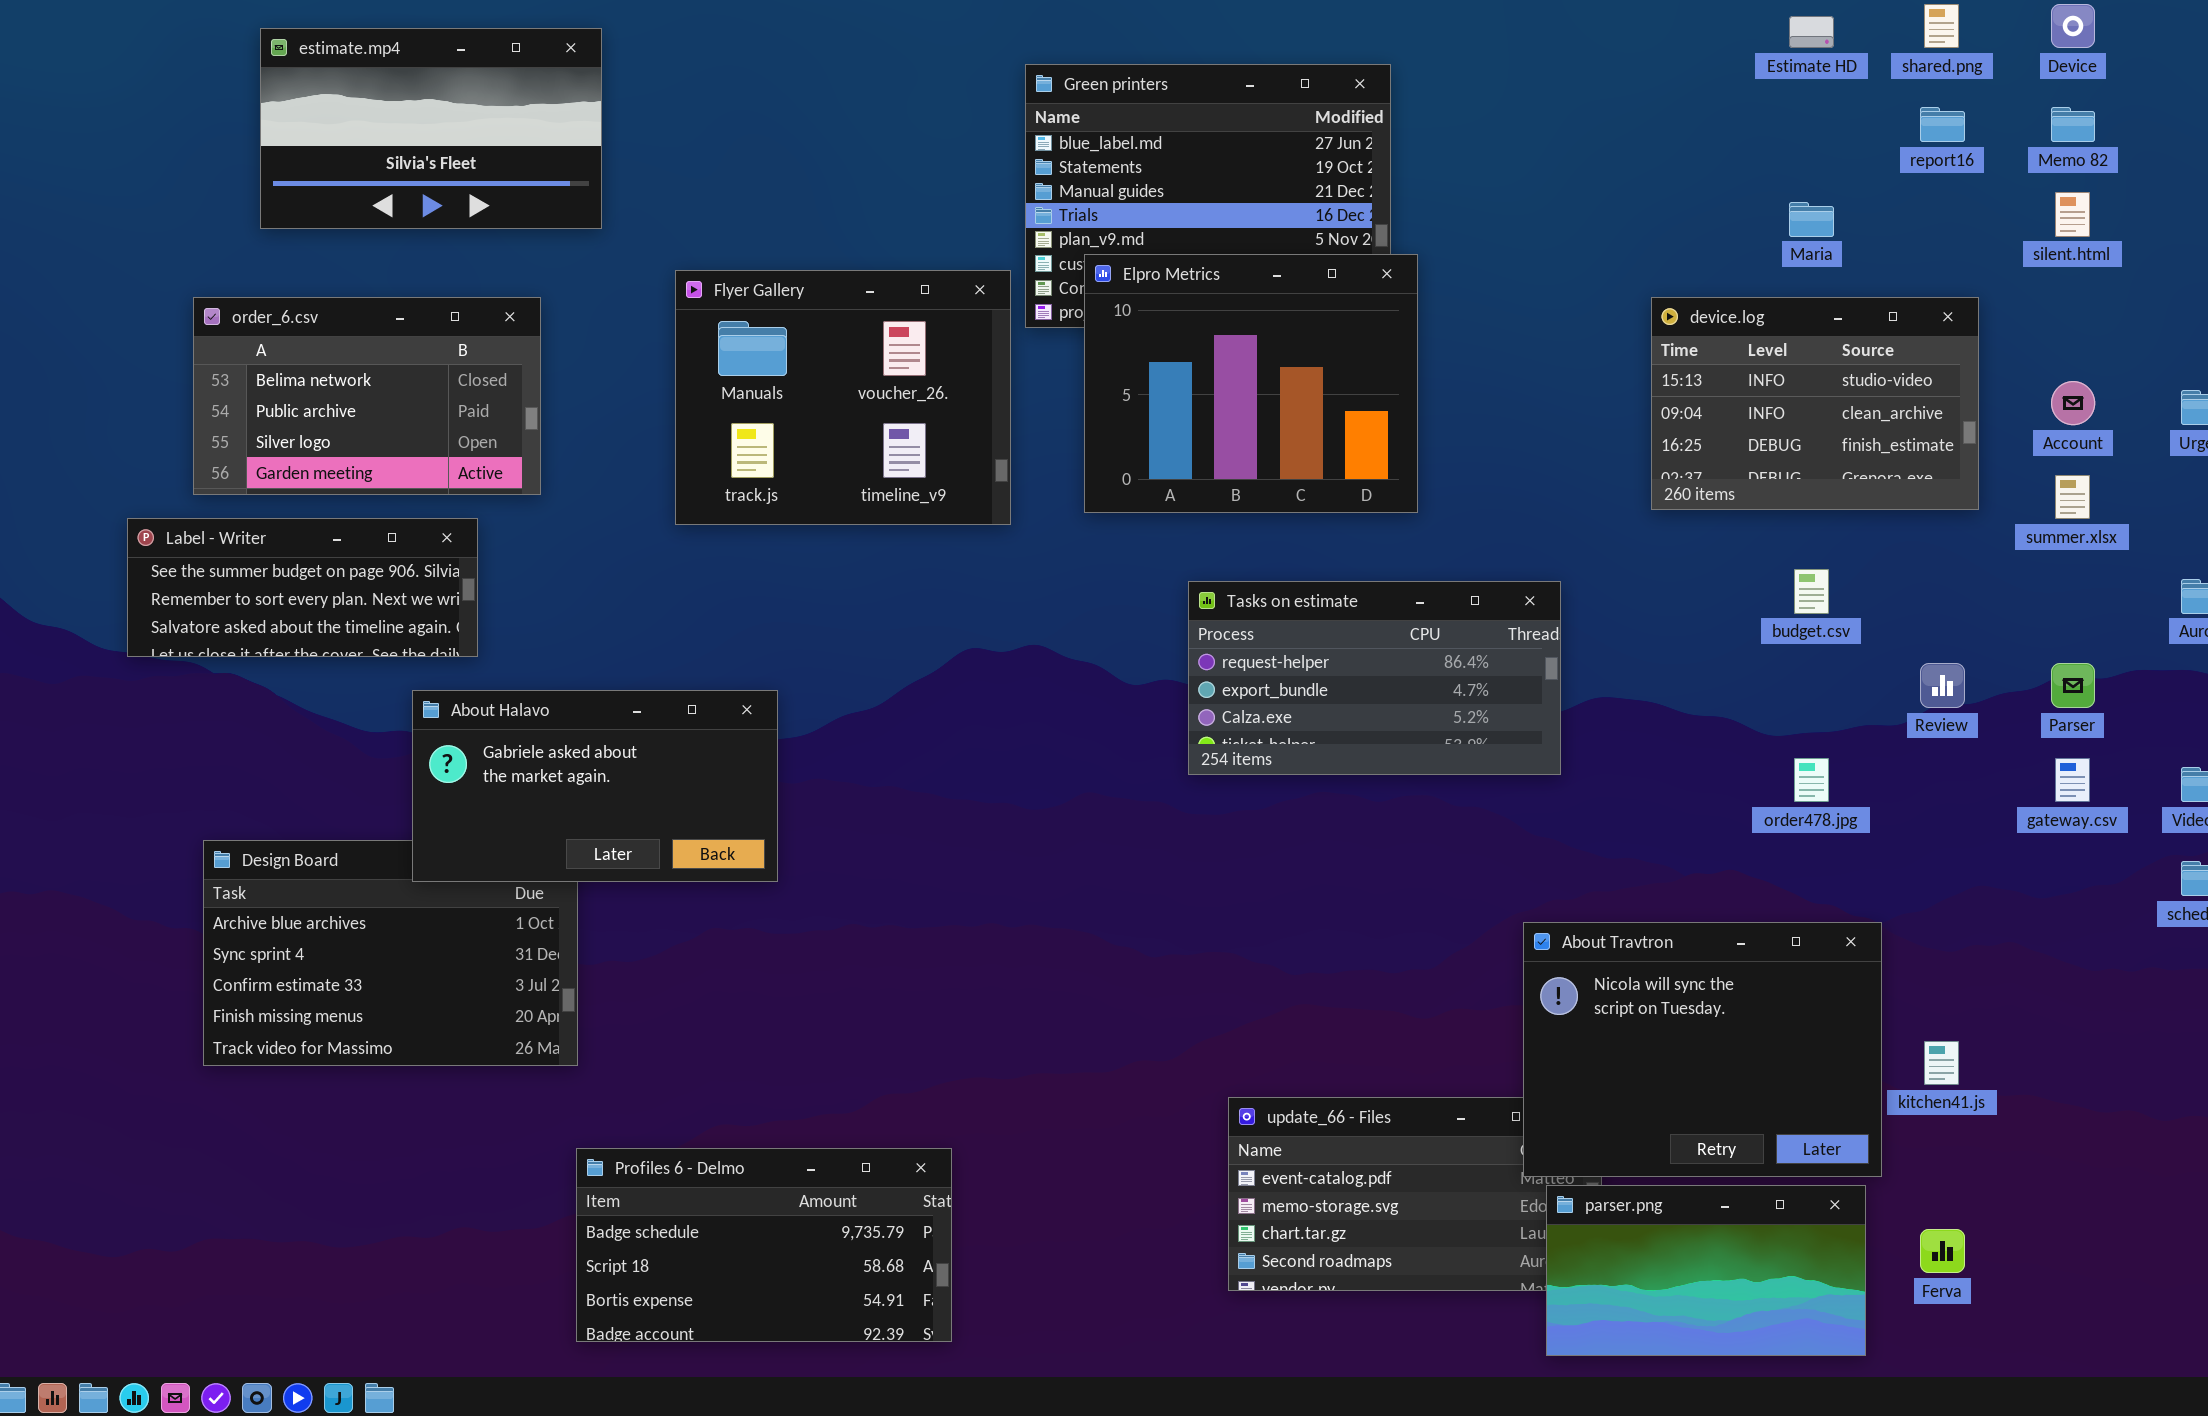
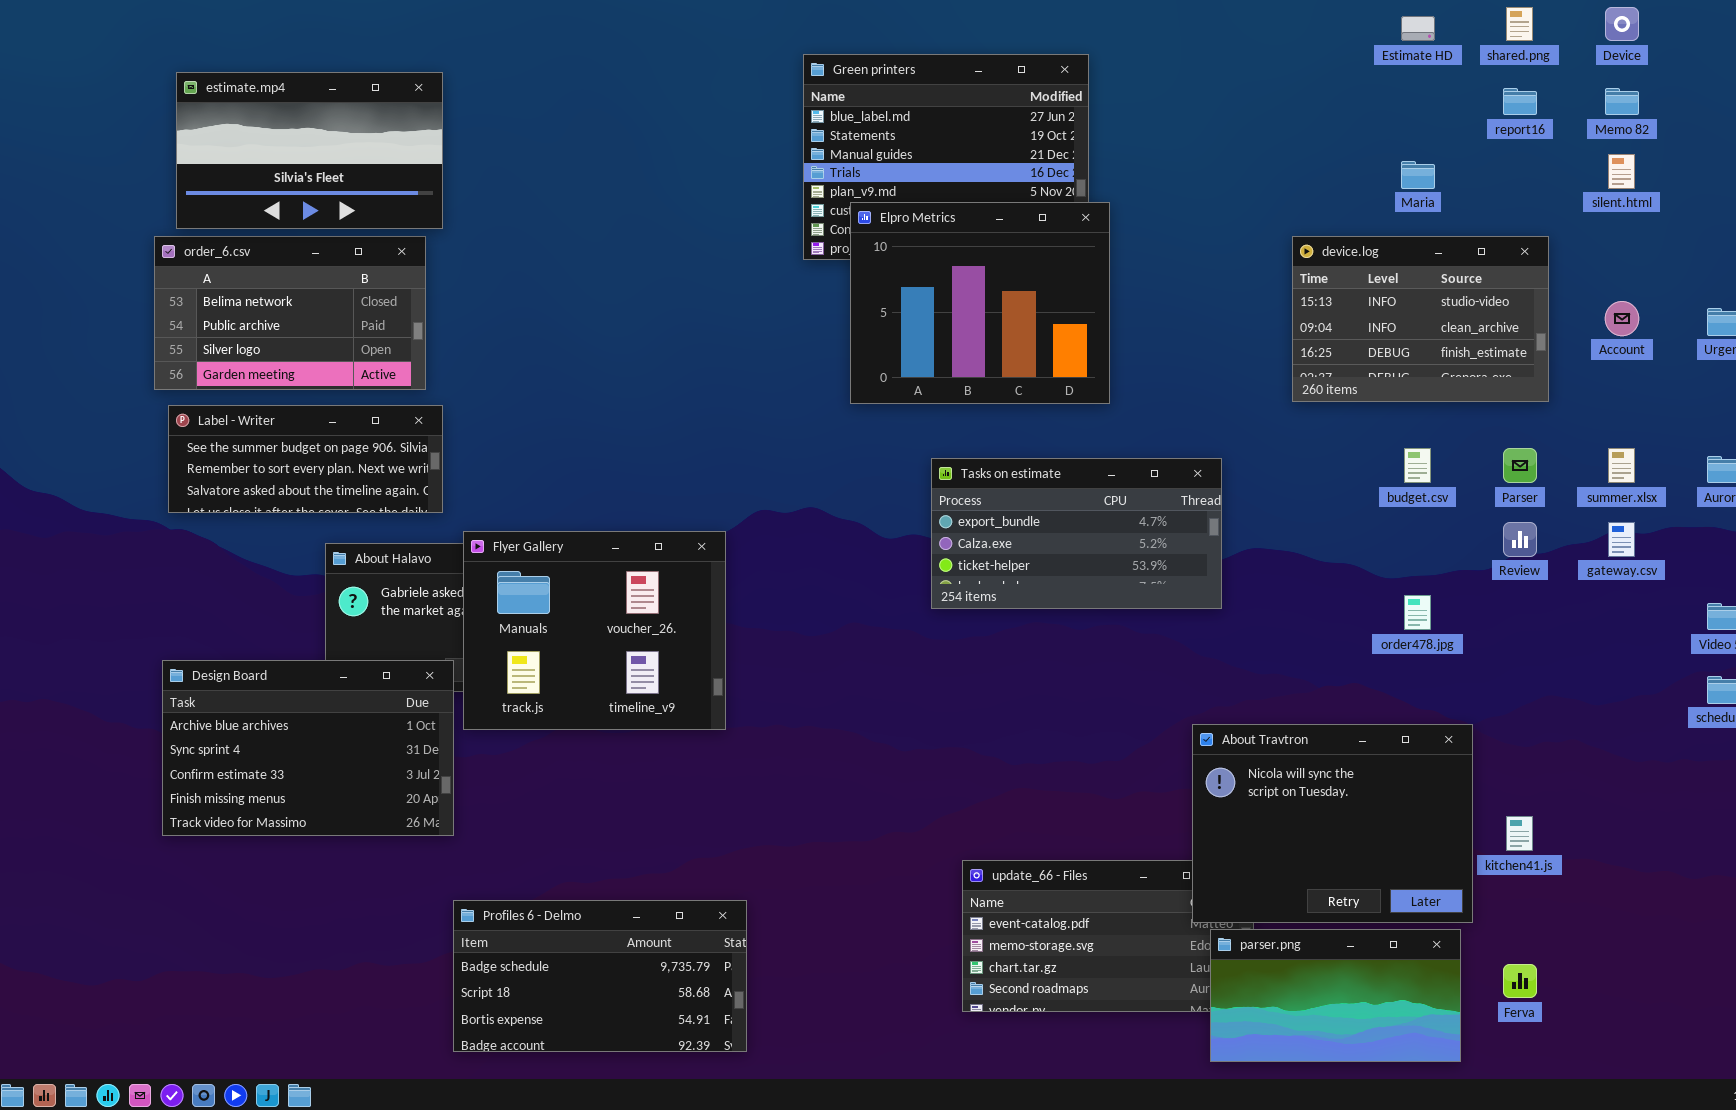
estimate.mp4: [260,28,602,229] -> [176,72,443,229], moved
Flyer Gallery: [675,270,1011,525] -> [463,531,726,730], moved
summer.xlsx: [2055,475,2090,519] -> [1608,448,1635,483], moved
Label - Writer: [127,518,478,657] -> [168,405,443,513], moved
Tasks on estimate: [1188,581,1561,775] -> [931,458,1222,609], scrolled down 1 row
Parser: [2051,663,2095,708] -> [1503,448,1537,483], moved
gateway.csv: [2055,758,2090,802] -> [1608,522,1635,557], moved
Design Board: [203,840,578,1066] -> [162,660,454,836], raised

